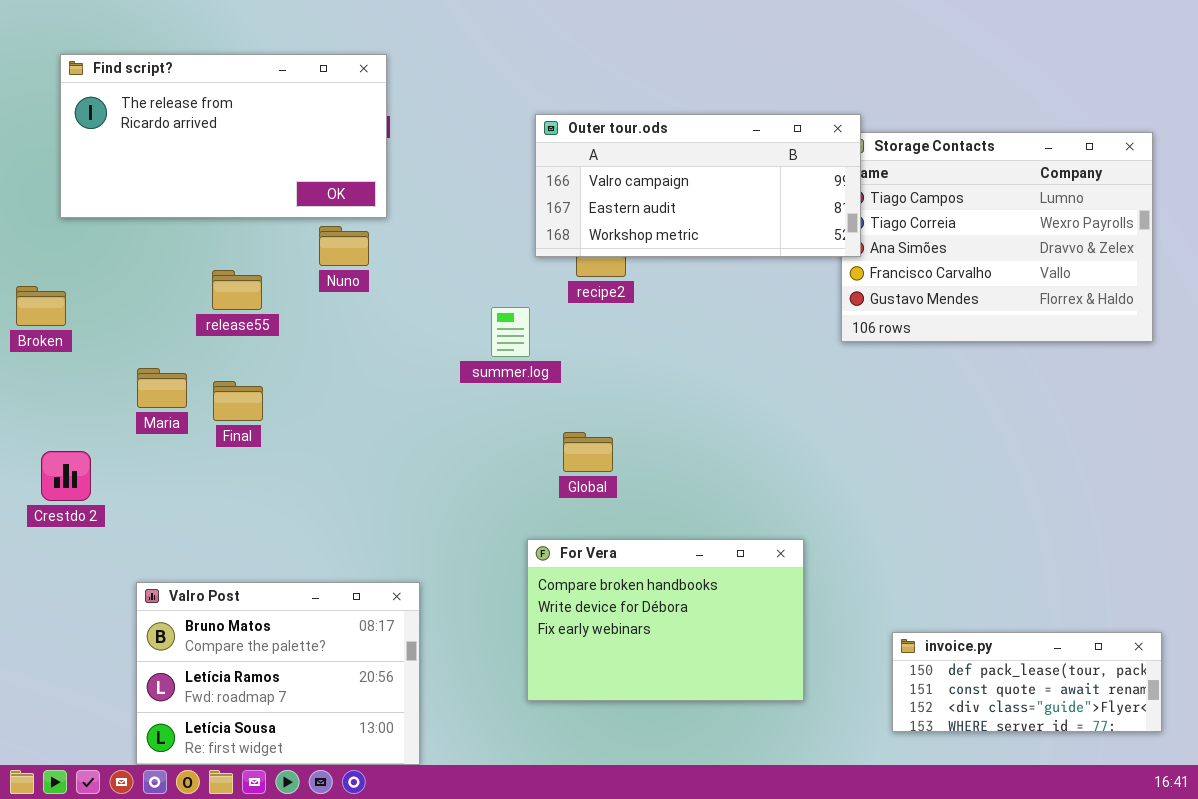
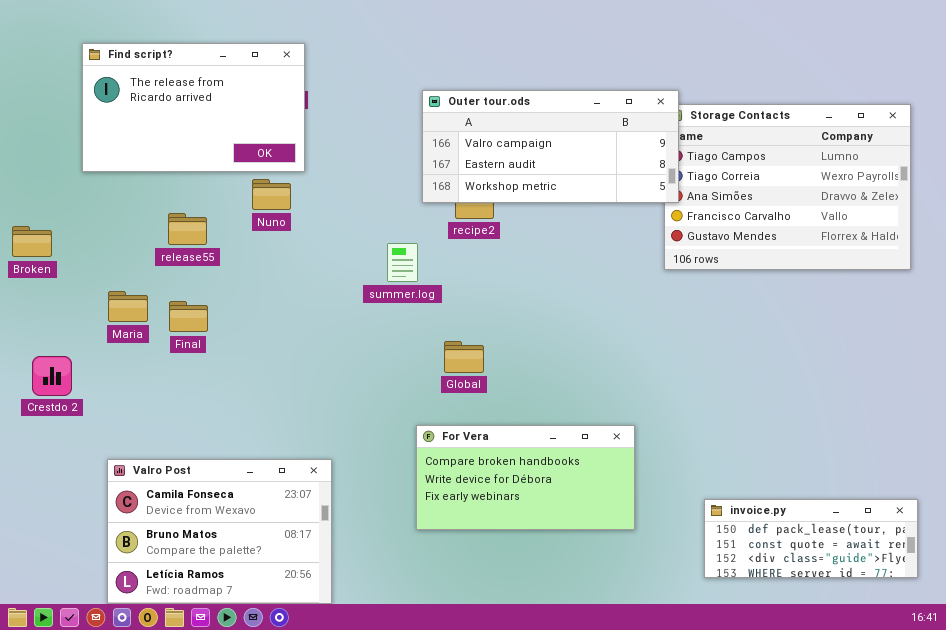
Find script?: [60,54,387,218] -> [82,43,305,172], resized
For Vera: [527,539,804,701] -> [416,425,635,530], resized
Valro Post: [136,582,420,765] -> [107,459,332,604], scrolled up 1 row

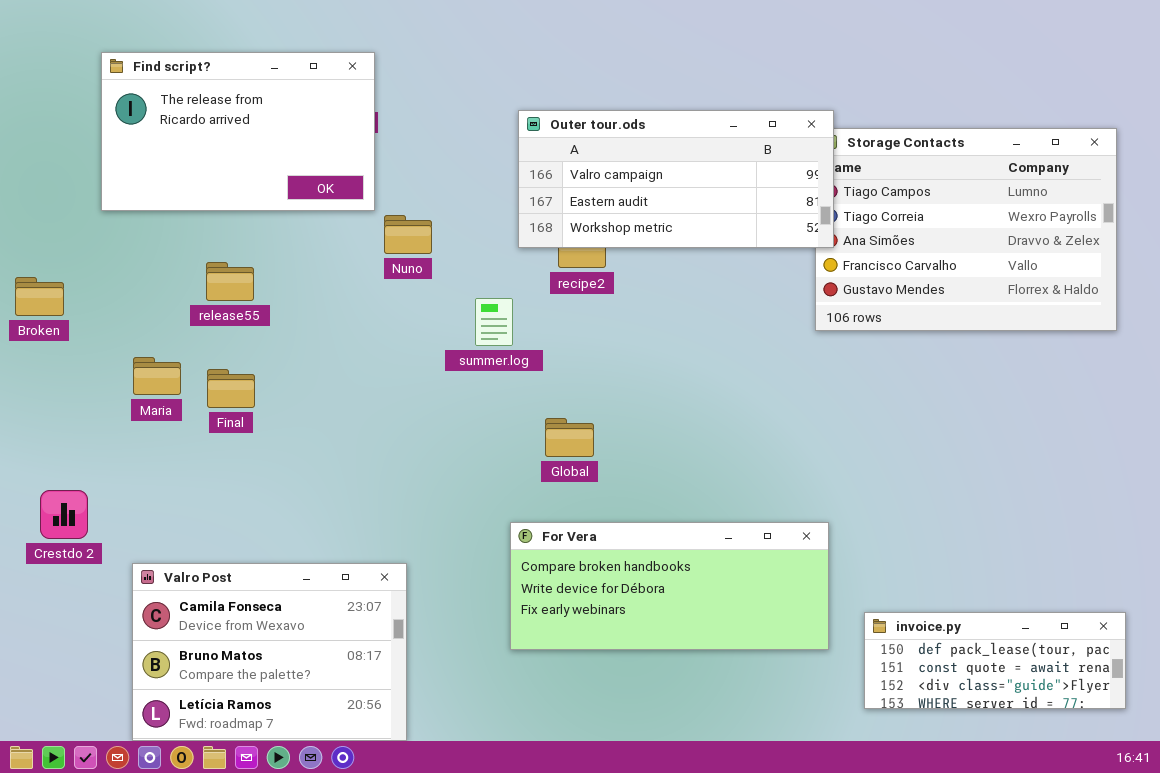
Nuno: [252,179,291,210] -> [384,215,432,254], moved
Crestdo 2: [32,356,72,396] -> [40,490,88,539], moved
For Vera: [416,425,635,530] -> [510,522,829,650], resized

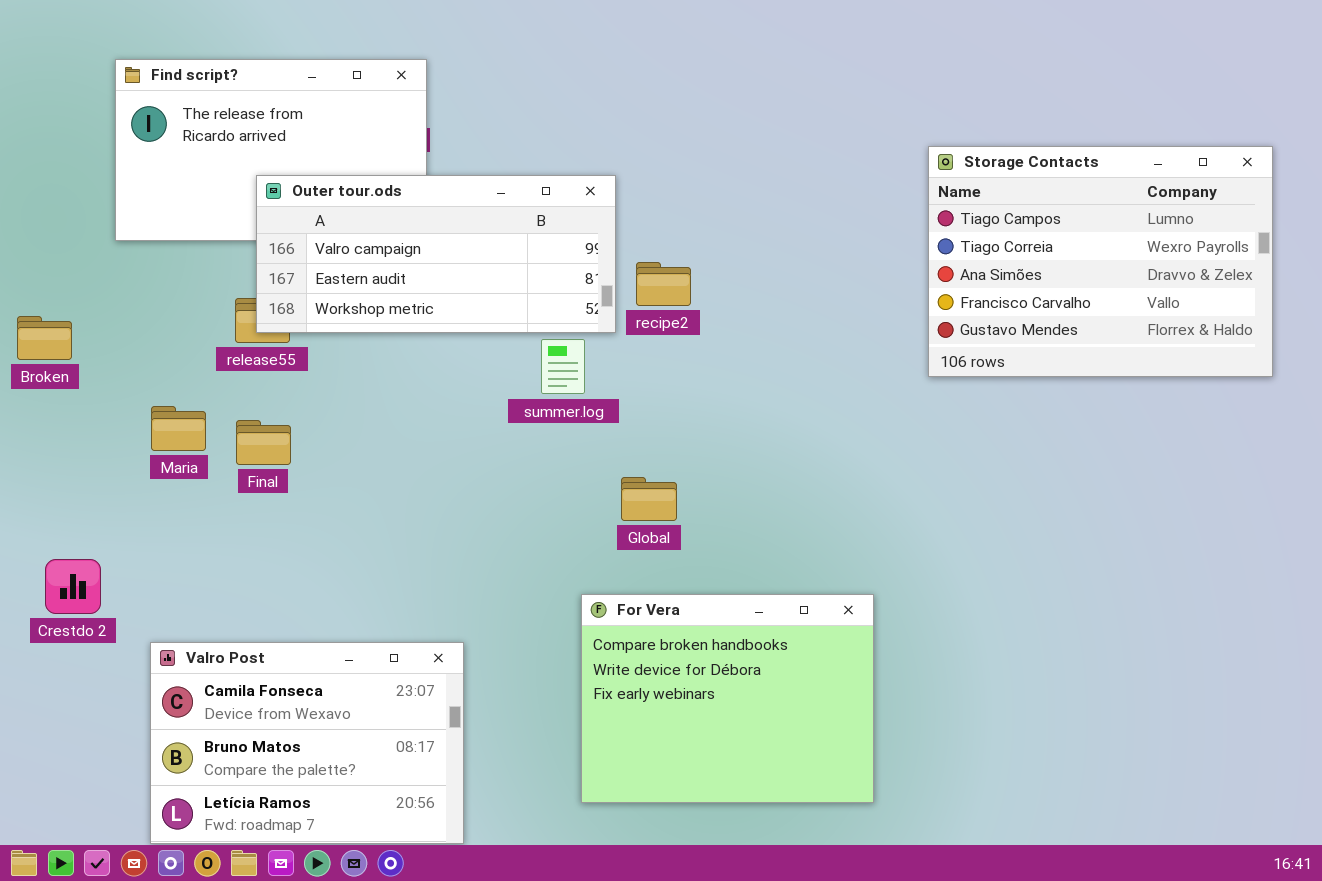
Outer tour.ods: [518,110,834,248] -> [256,175,616,333], moved
For Vera: [510,522,829,650] -> [581,594,874,803], resized
invoice.py: [864,612,1126,709] -> none, closed

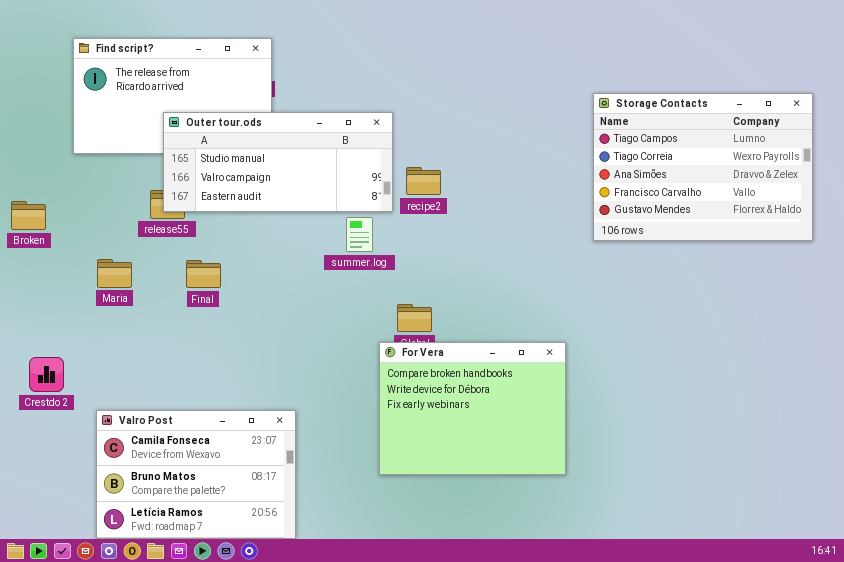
Outer tour.ods: [256,175,616,333] -> [163,112,393,212], scrolled up 1 row
Final: [236,420,291,465] -> [186,260,221,288], moved
For Vera: [581,594,874,803] -> [379,342,566,475], moved

